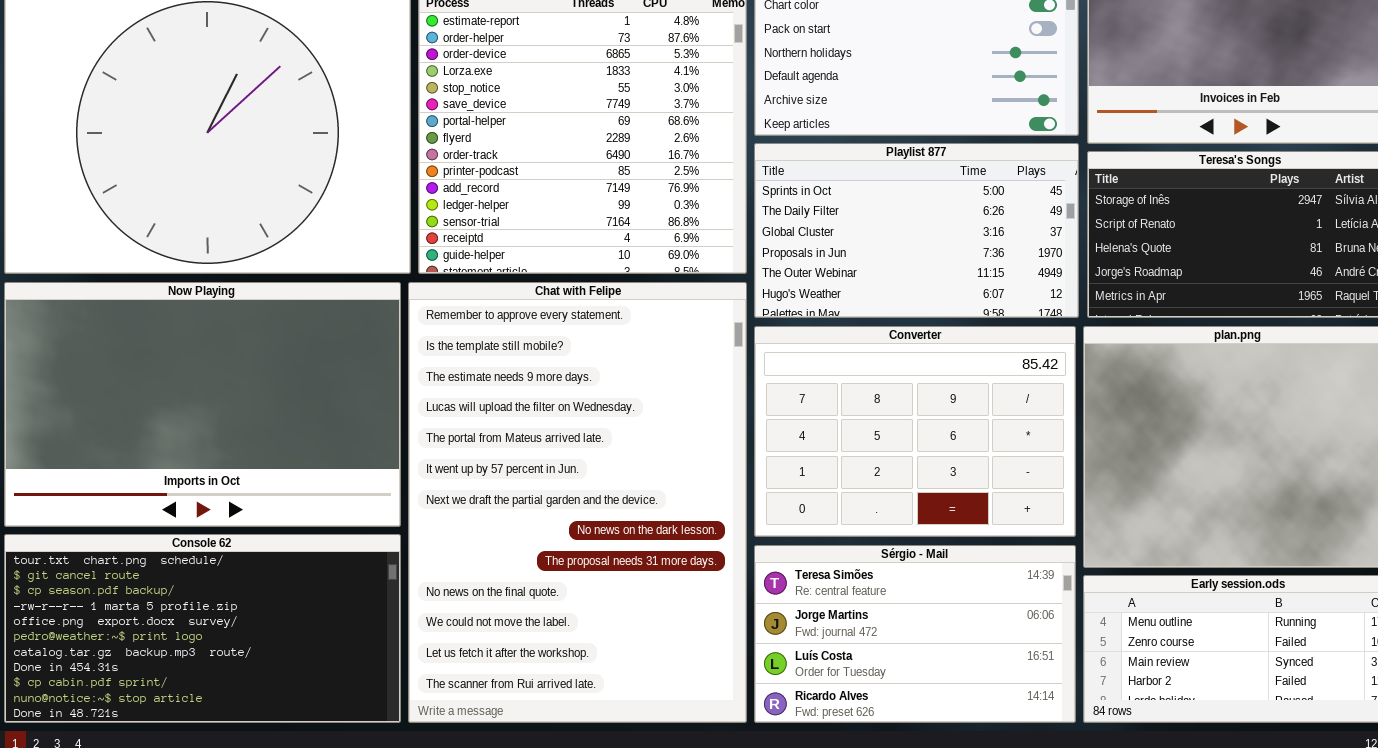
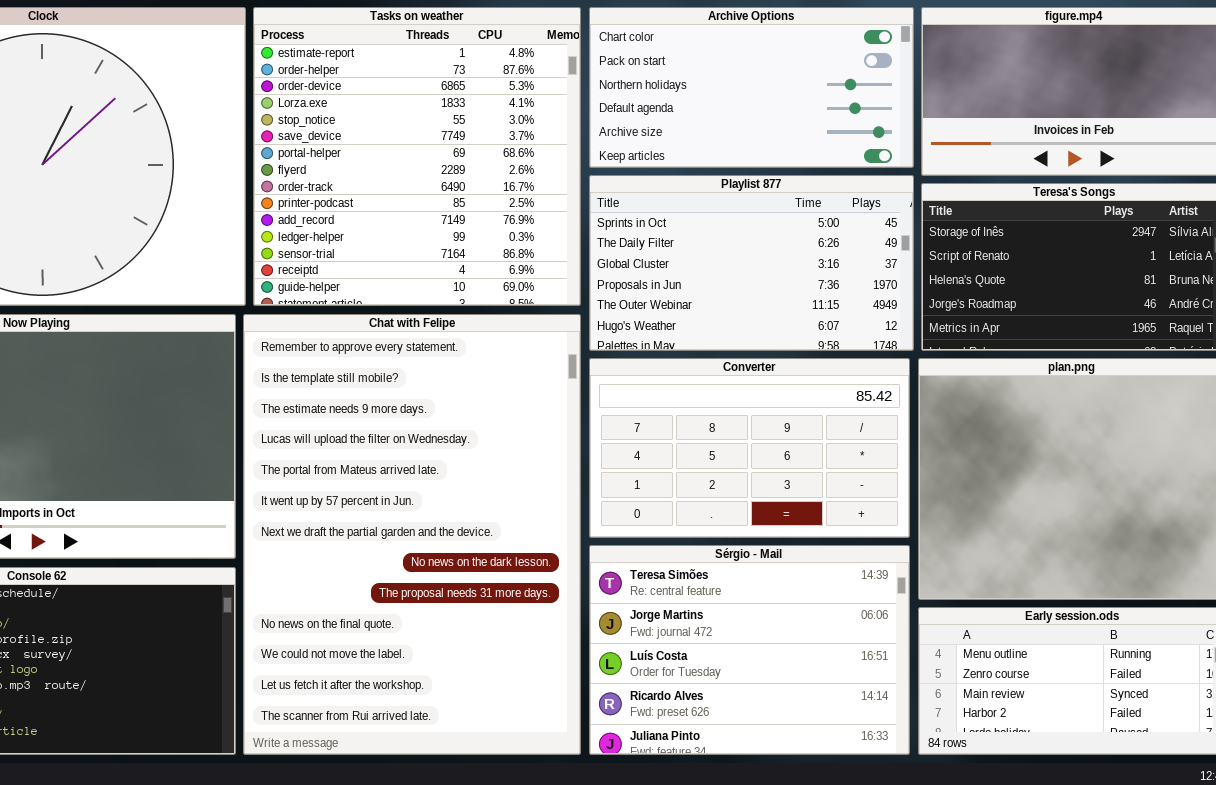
Converter: [754,326,1076,537] -> [589,358,910,538], resized
Sérgio - Mail: [754,545,1076,723] -> [589,545,910,755], resized

